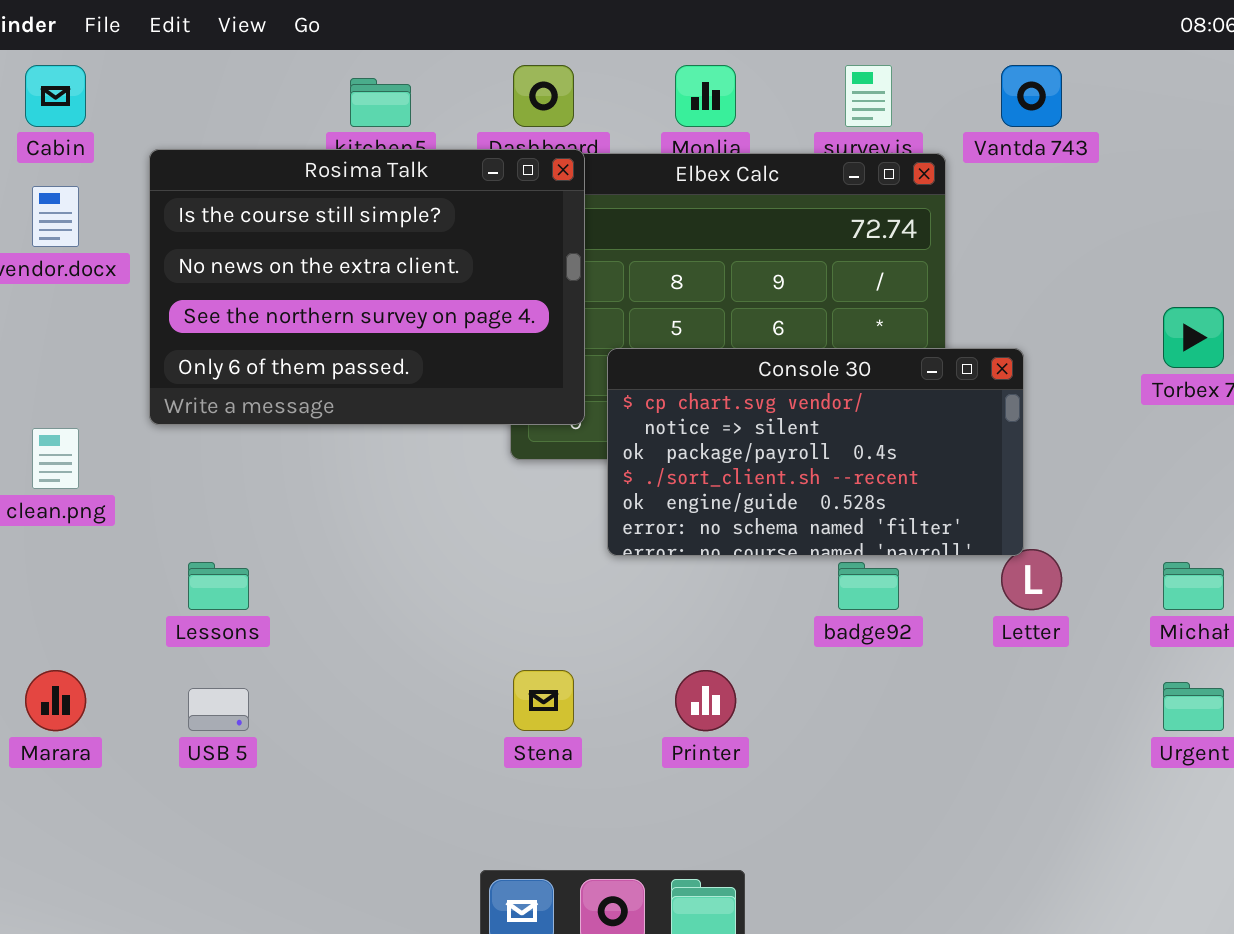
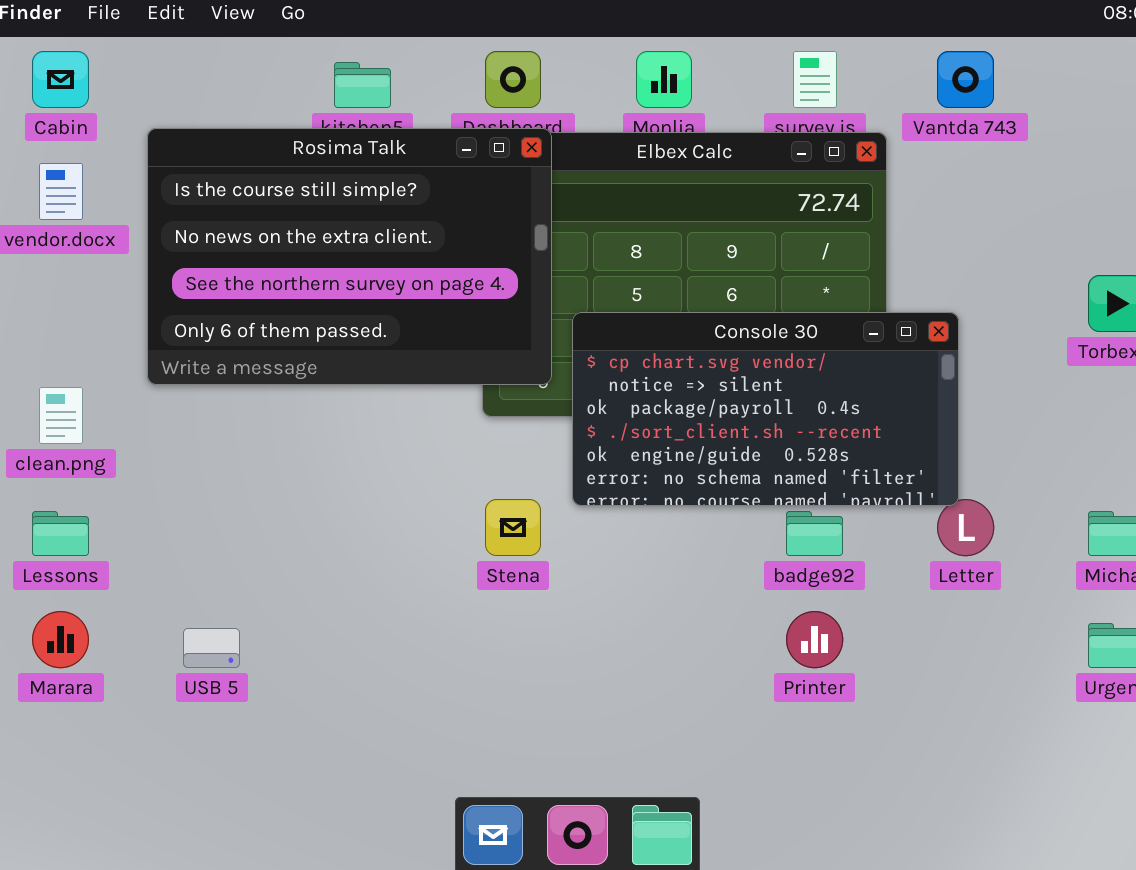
Lessons: [188,562,249,610] -> [32,511,89,556], moved
Stena: [513,670,574,731] -> [485,499,541,556], moved
Printer: [675,670,736,731] -> [786,611,843,668], moved

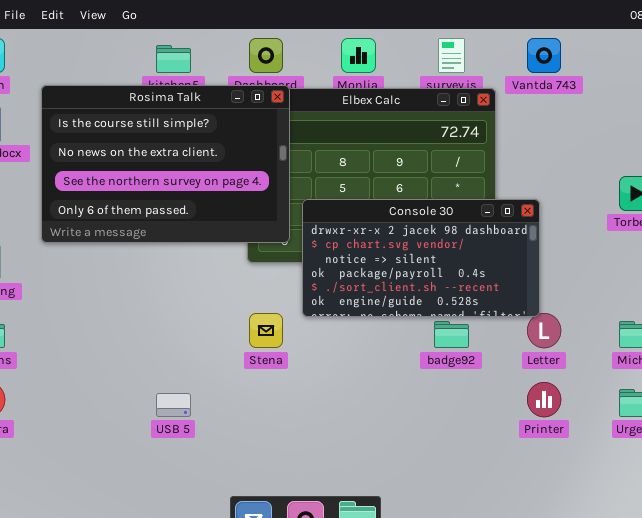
Console 30: [572,312,959,506] -> [302,199,540,317], scrolled up 1 row
Printer: [786,611,843,668] -> [527,382,561,417], moved
USB 5: [183,628,240,668] -> [156,393,191,417], moved

